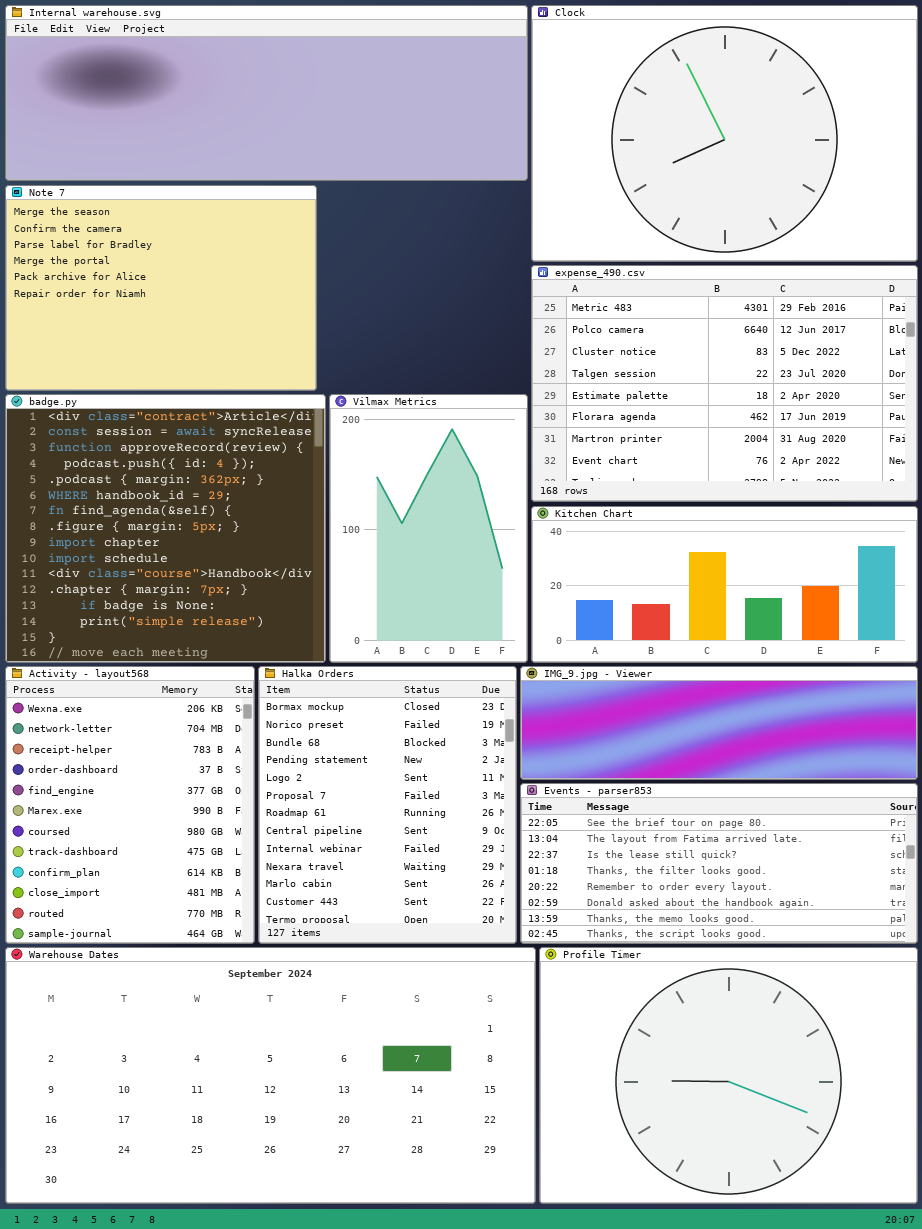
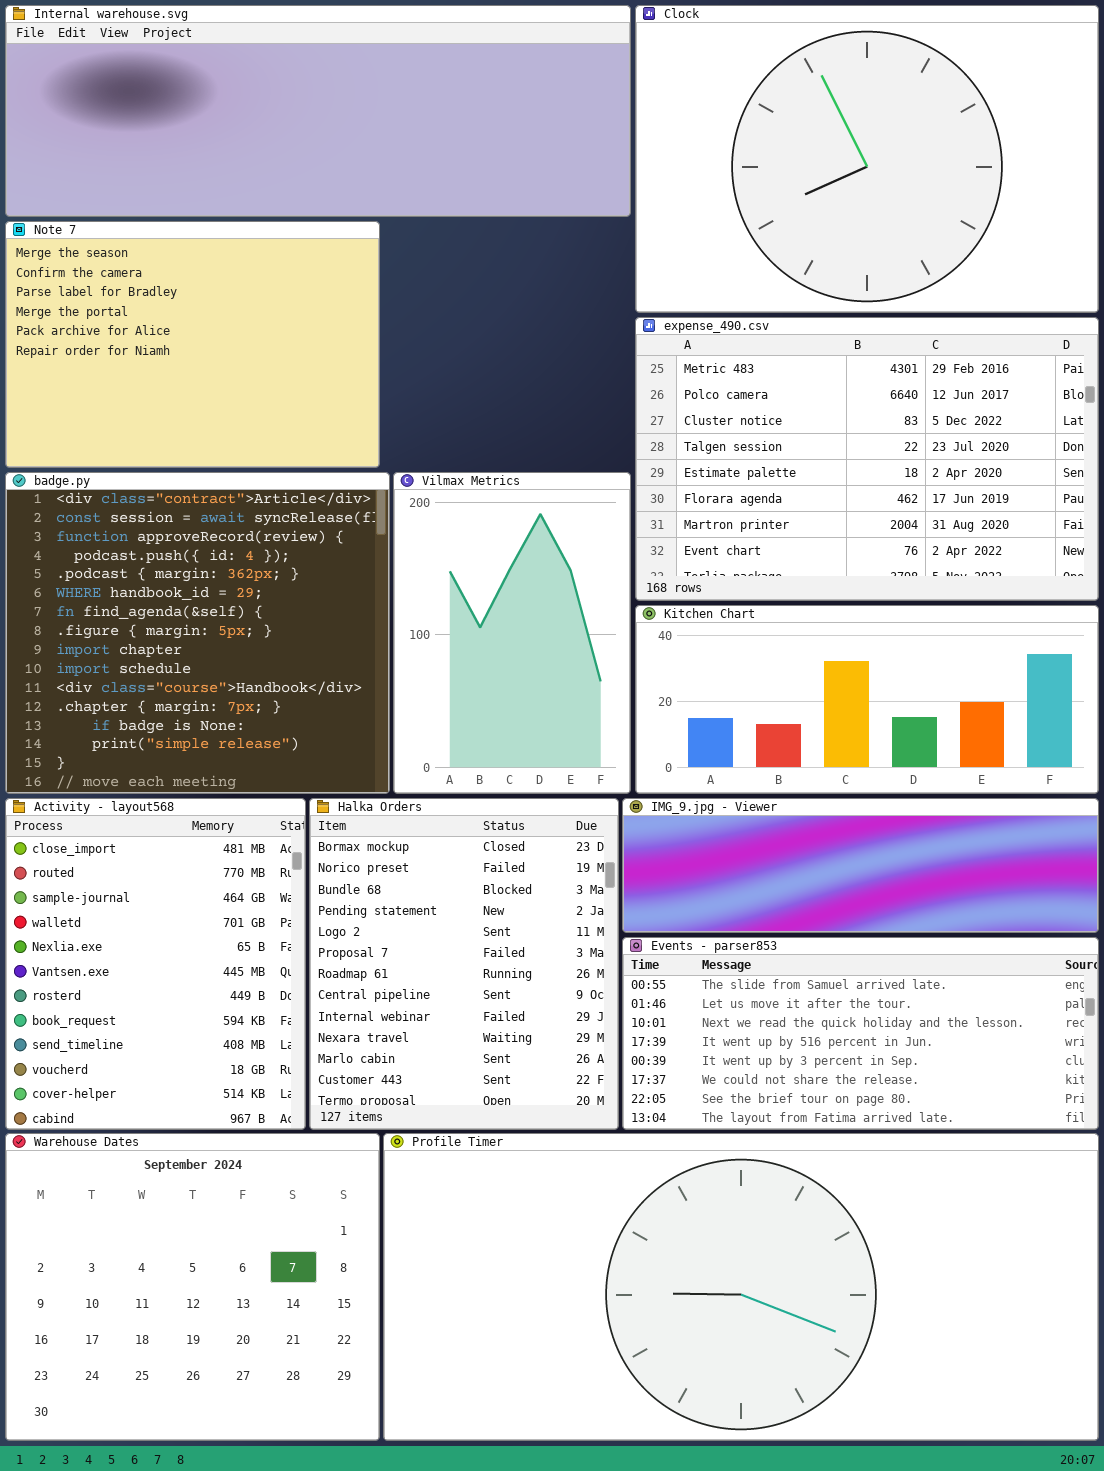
Activity - layout568: [5,666,255,944] -> [5,798,306,1130], scrolled down 9 rows
Events - parser853: [520,783,918,944] -> [622,937,1099,1130], scrolled up 6 rows
Warehouse Dates: [5,947,536,1204] -> [5,1133,380,1441], resized
Profile Timer: [539,947,918,1204] -> [383,1133,1099,1441], resized

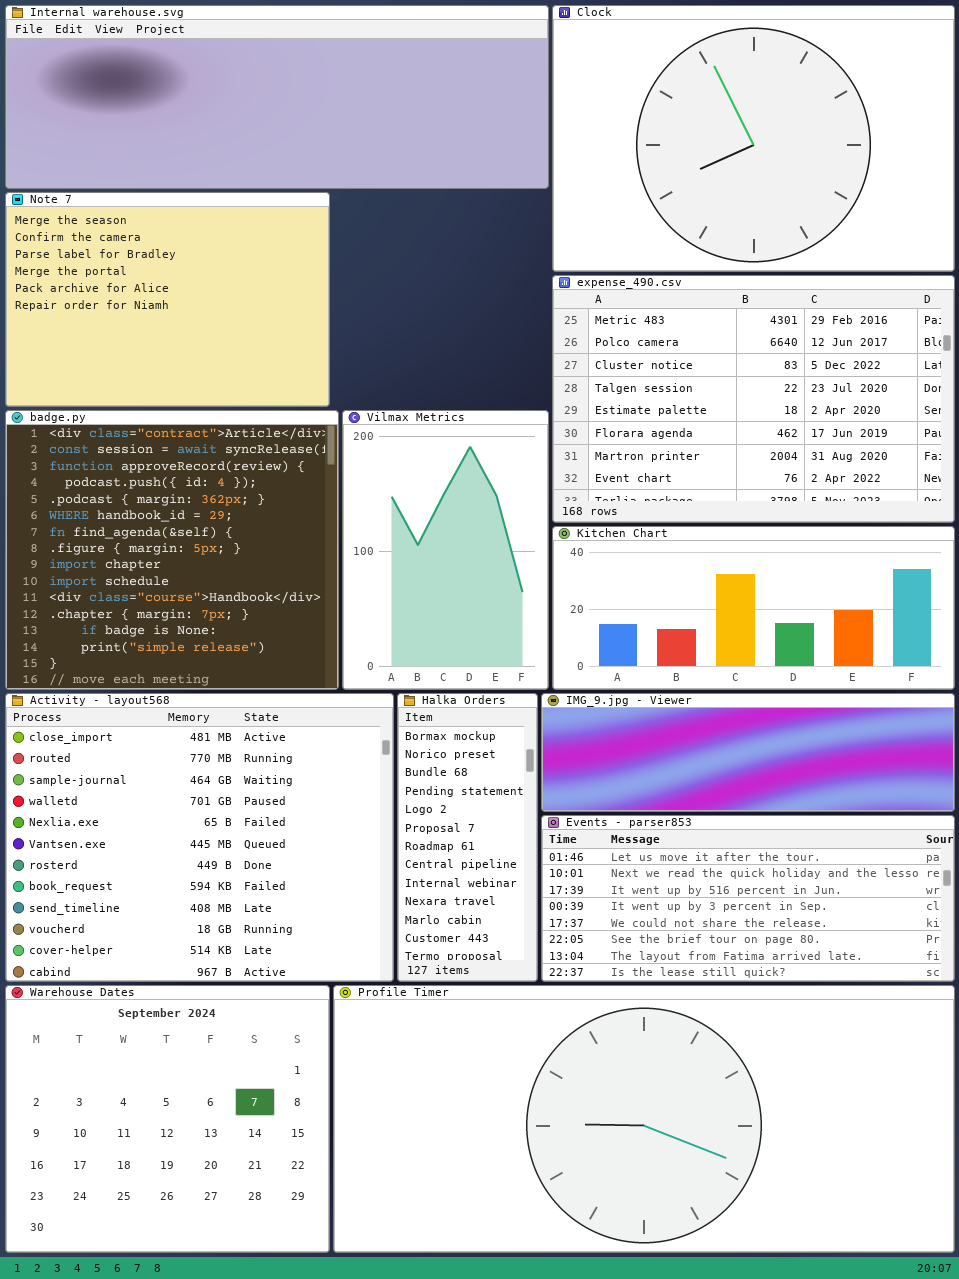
Activity - layout568: [5,798,306,1130] -> [5,693,394,982], resized
Halka Orders: [309,798,619,1130] -> [397,693,538,982], resized
Events - parser853: [622,937,1099,1130] -> [541,815,955,982], scrolled down 1 row

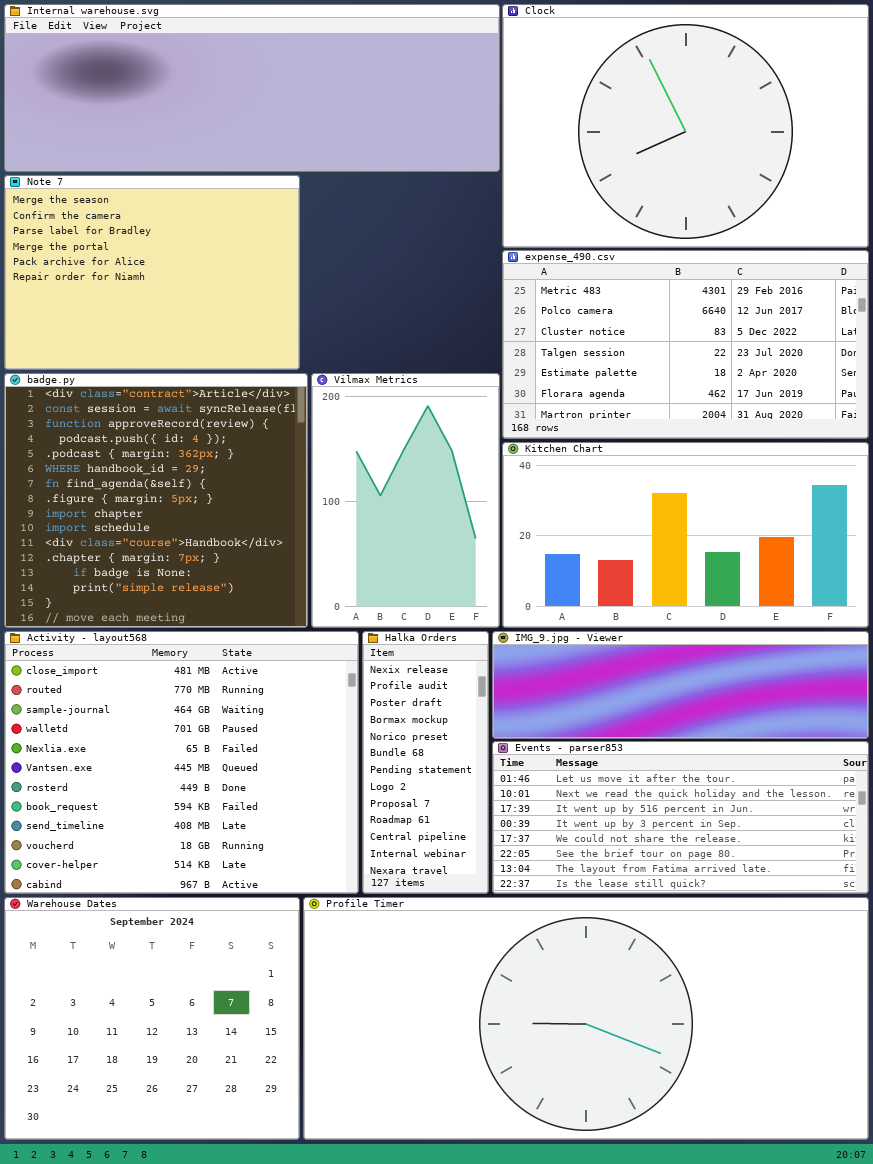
expense_490.csv: [552,275,955,523] -> [502,250,869,439], resized
Kitchen Chart: [552,526,955,690] -> [502,442,869,628], resized
Halka Orders: [397,693,538,982] -> [362,631,489,894], scrolled up 3 rows

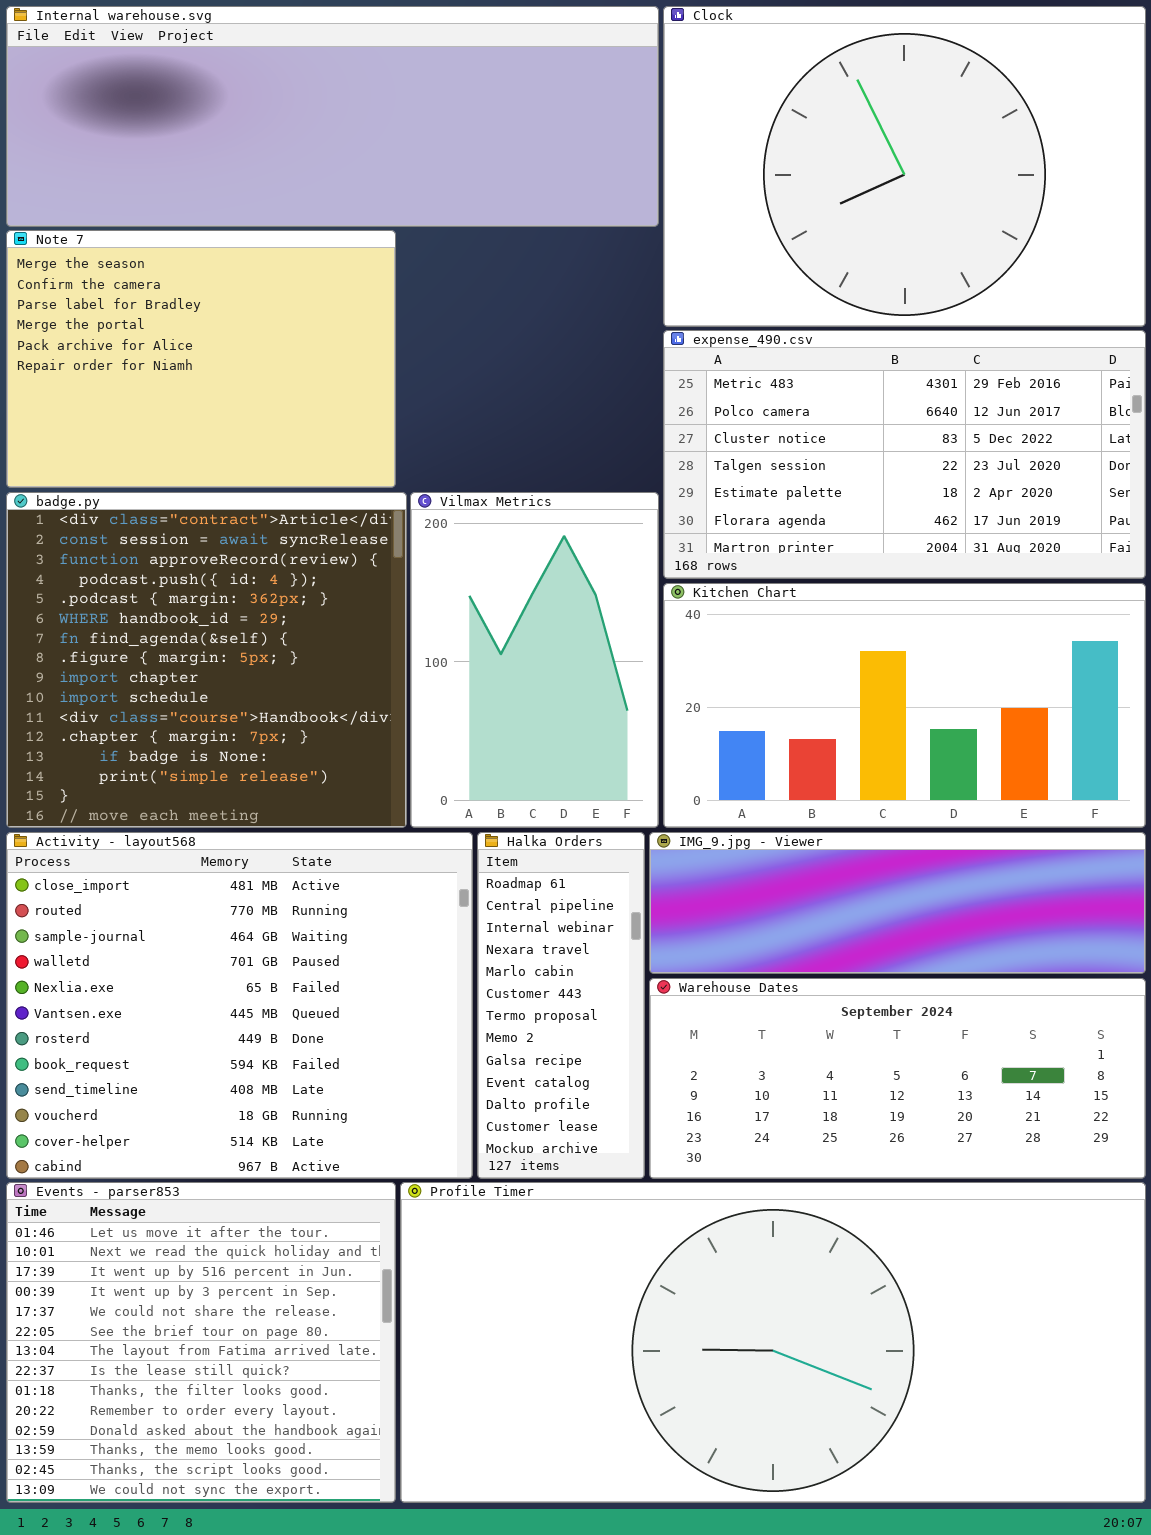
Halka Orders: [362,631,489,894] -> [477,832,645,1179], scrolled down 9 rows
Events - parser853: [492,741,869,894] -> [6,1182,396,1503], moved, resized
Warehouse Dates: [4,897,300,1140] -> [649,978,1146,1179], moved, resized

